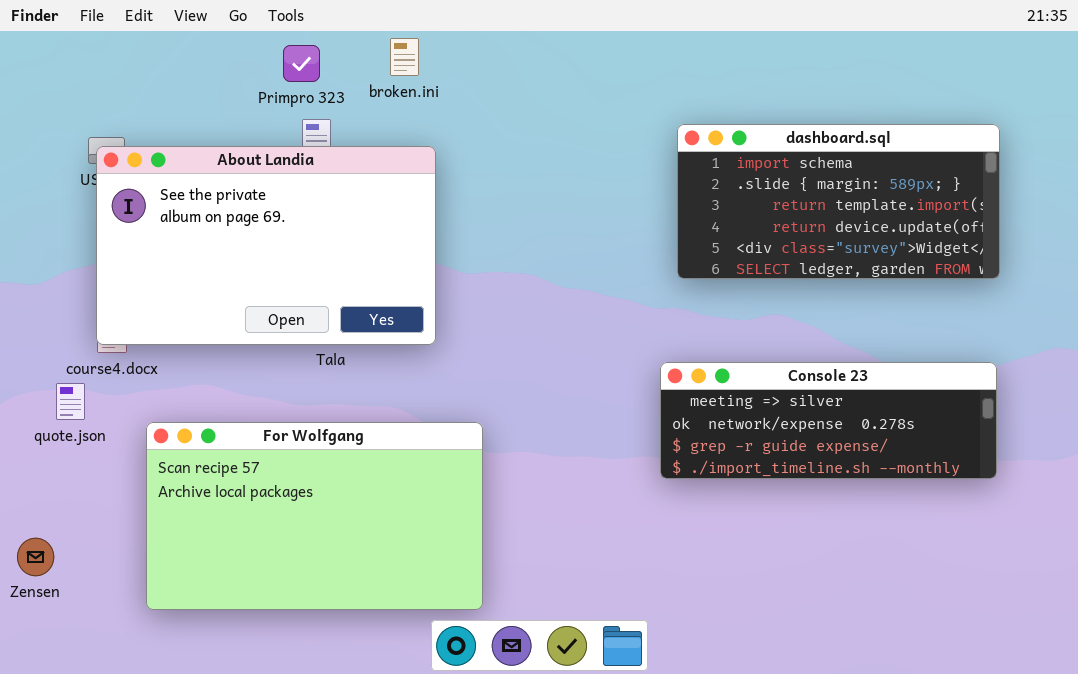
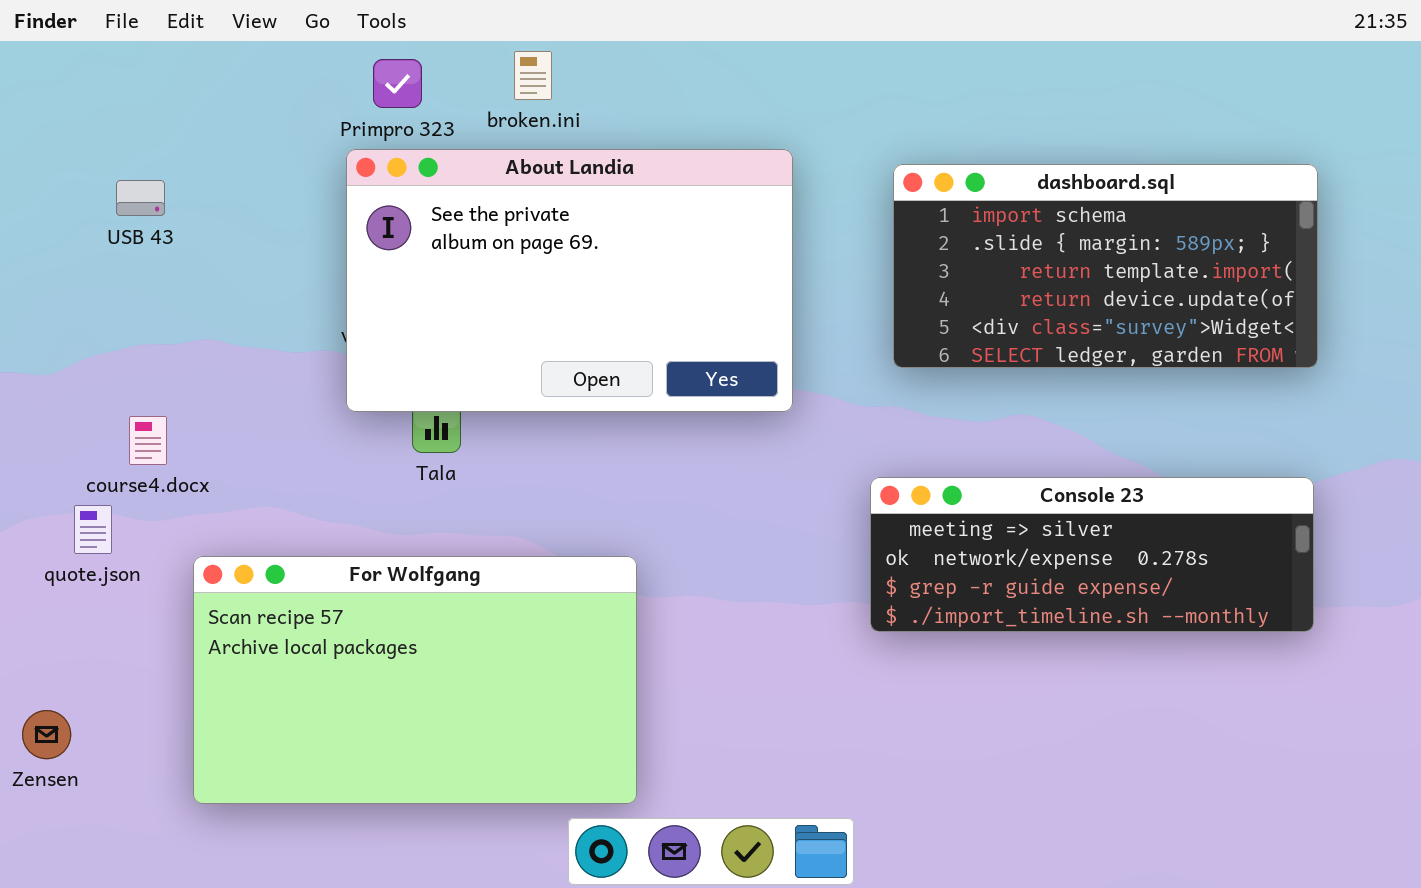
About Landia: [96,146,436,345] -> [346,149,793,412], moved

